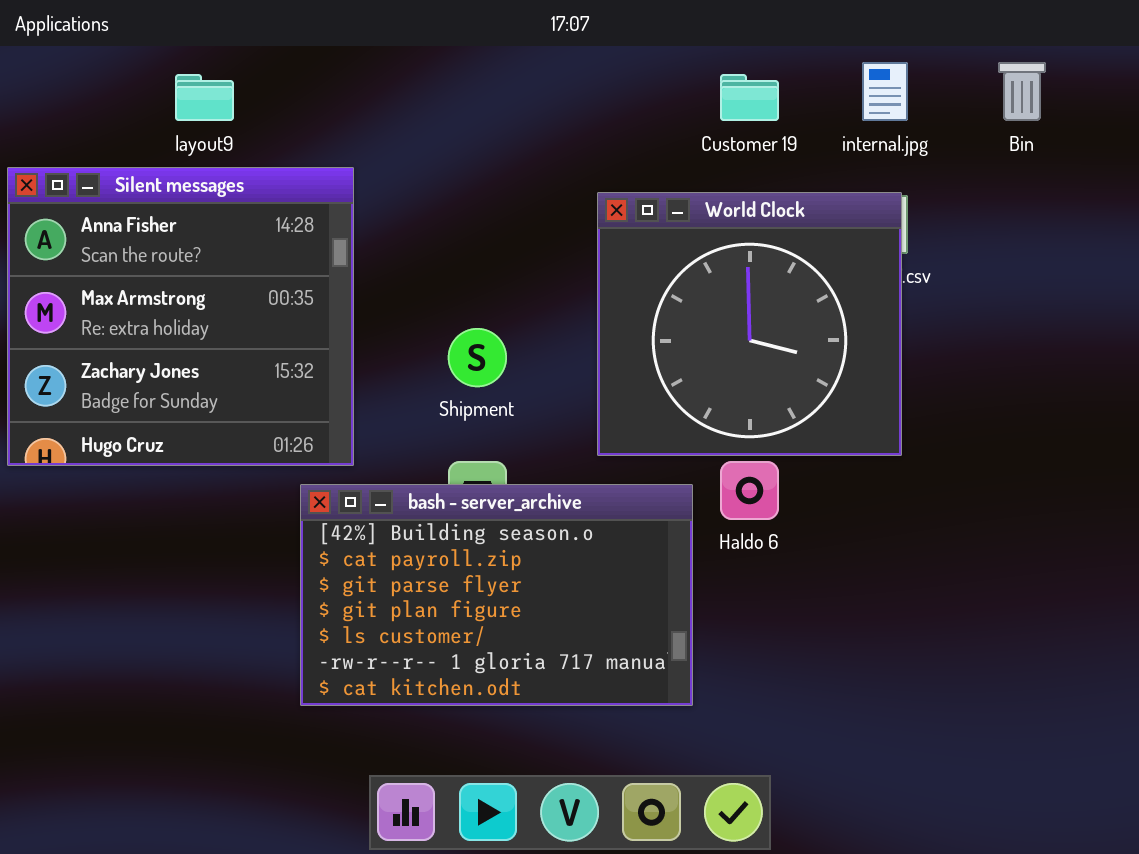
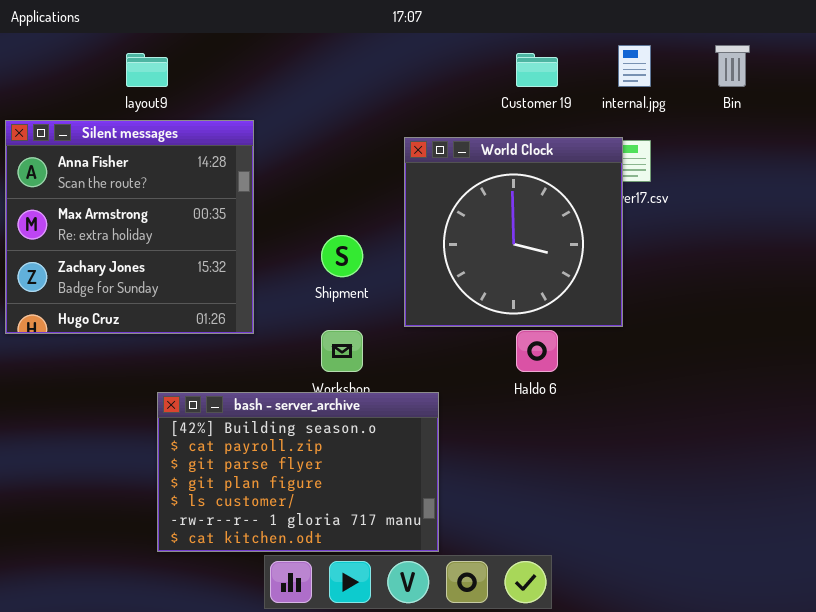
World Clock: [597,192,902,456] -> [404,137,623,327], moved
bash - server_archive: [300,484,693,706] -> [157,392,439,552], moved

